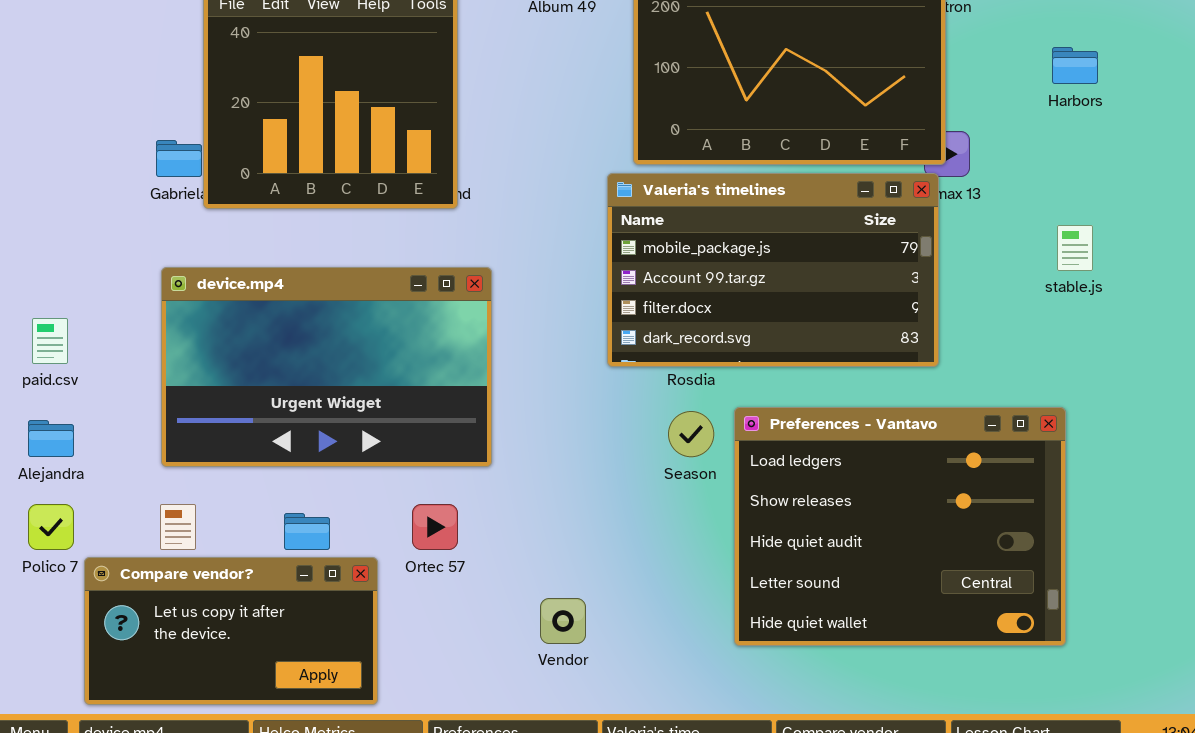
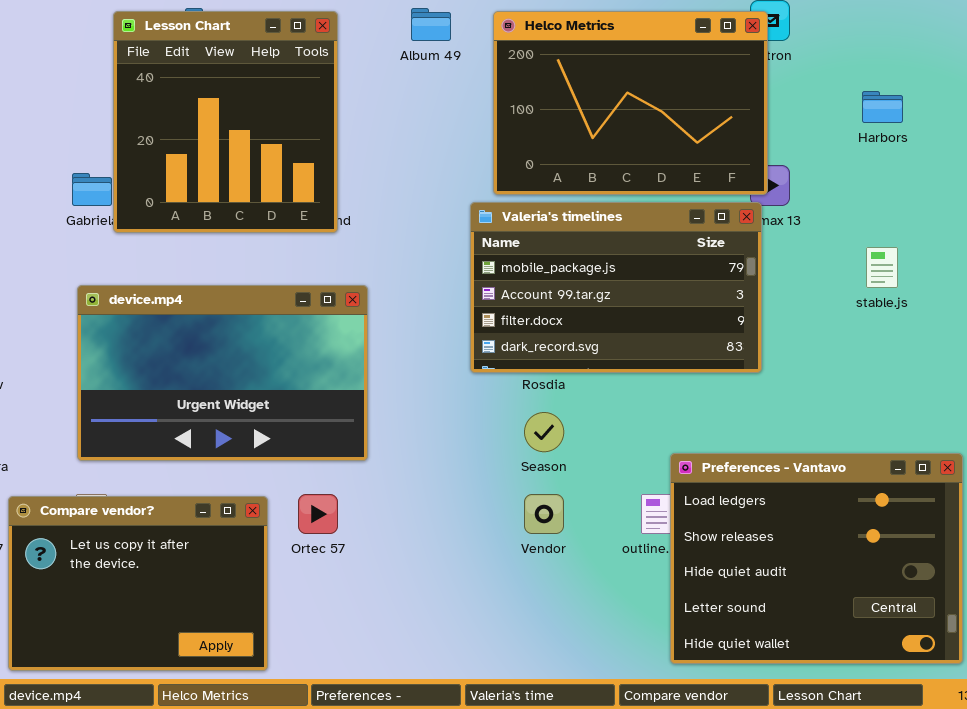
Preferences - Vantavo: [734,407,1066,646] -> [670,453,963,664], moved
Compare vendor?: [84,557,378,705] -> [8,496,268,671], resized
Vendor: [540,598,586,644] -> [524,494,564,534], moved

